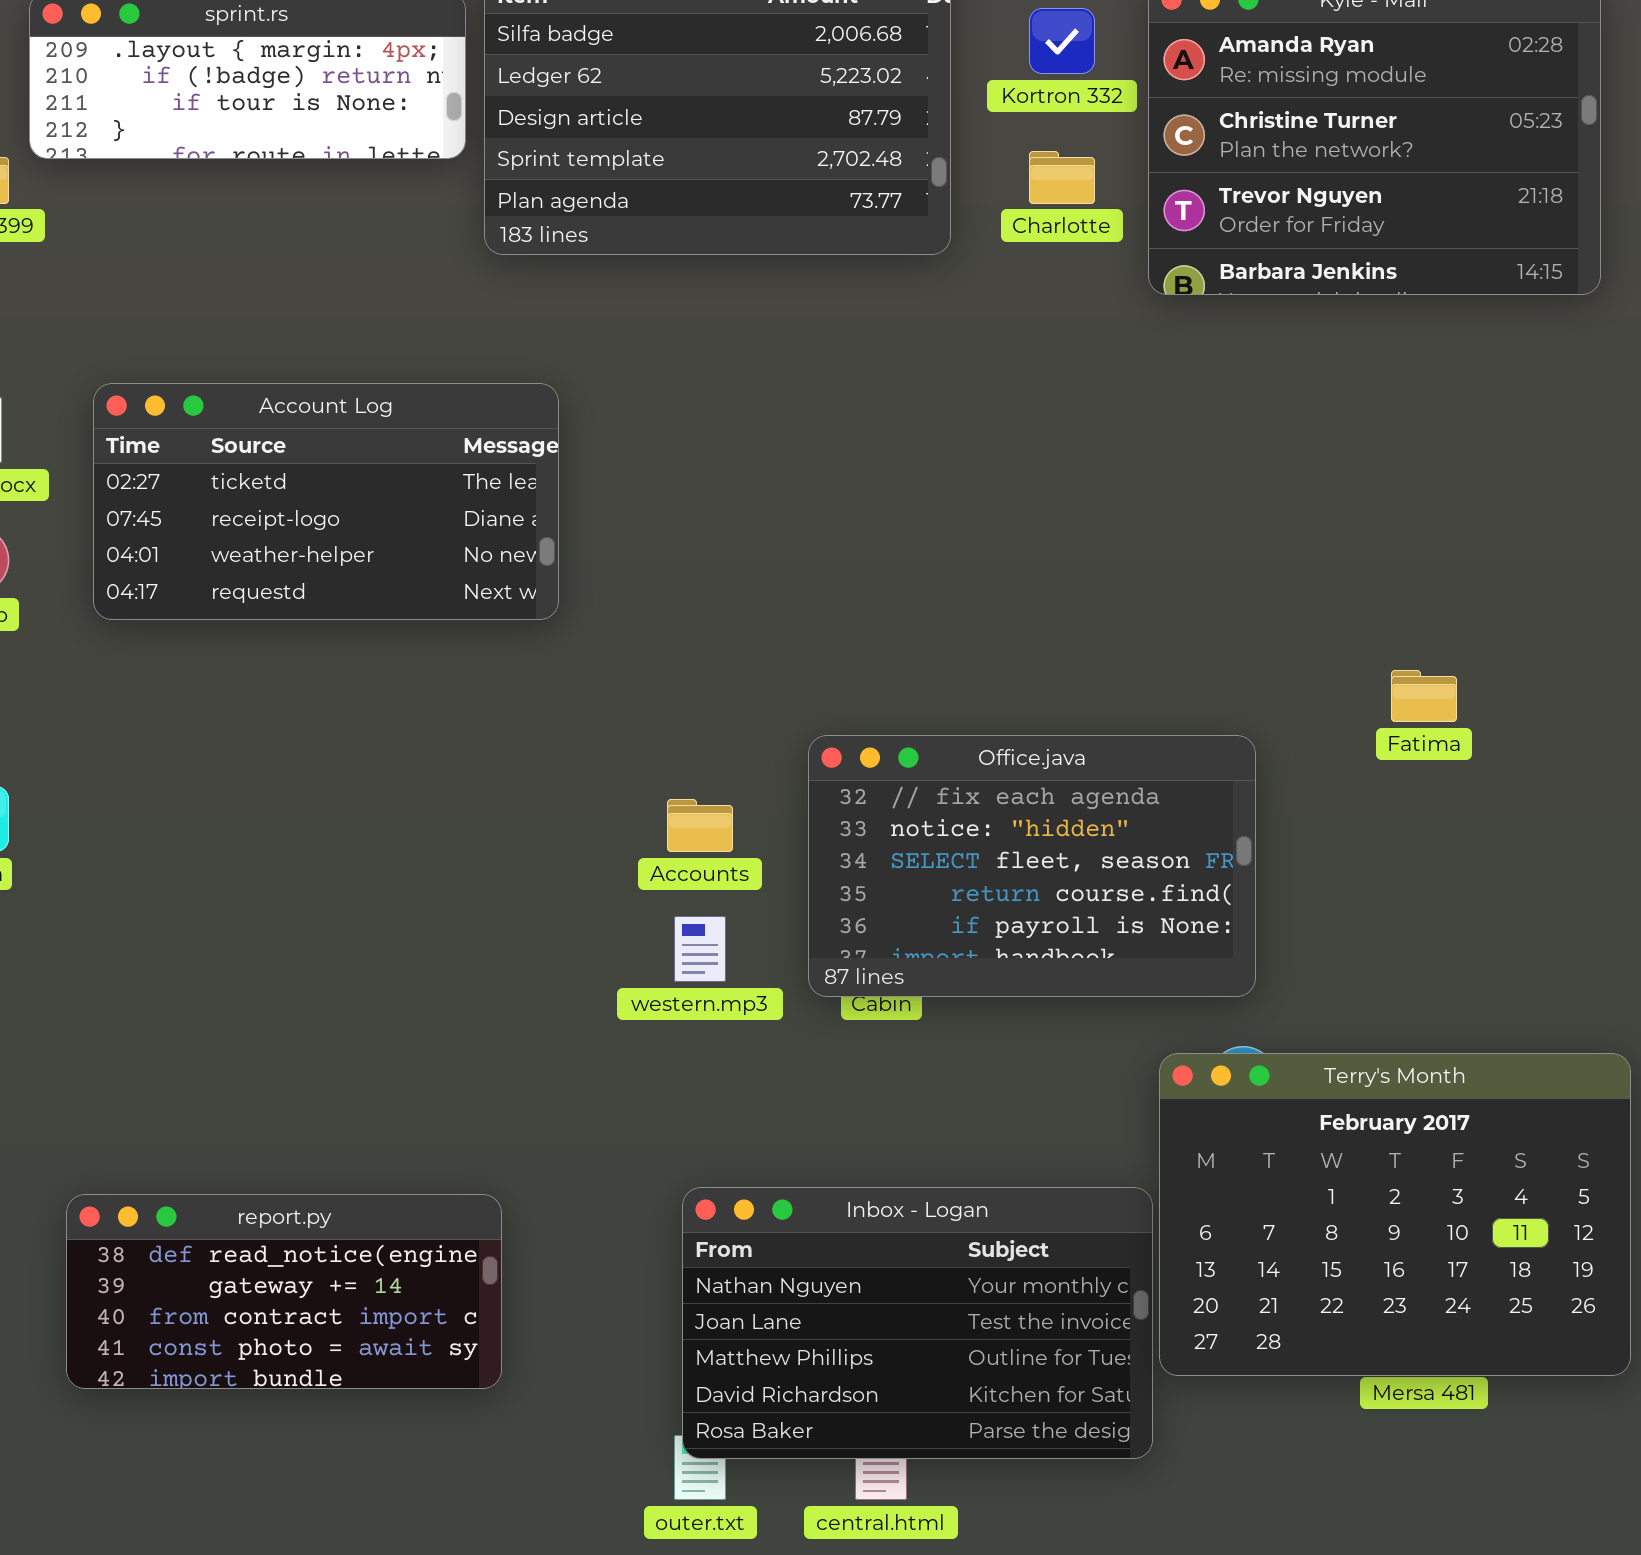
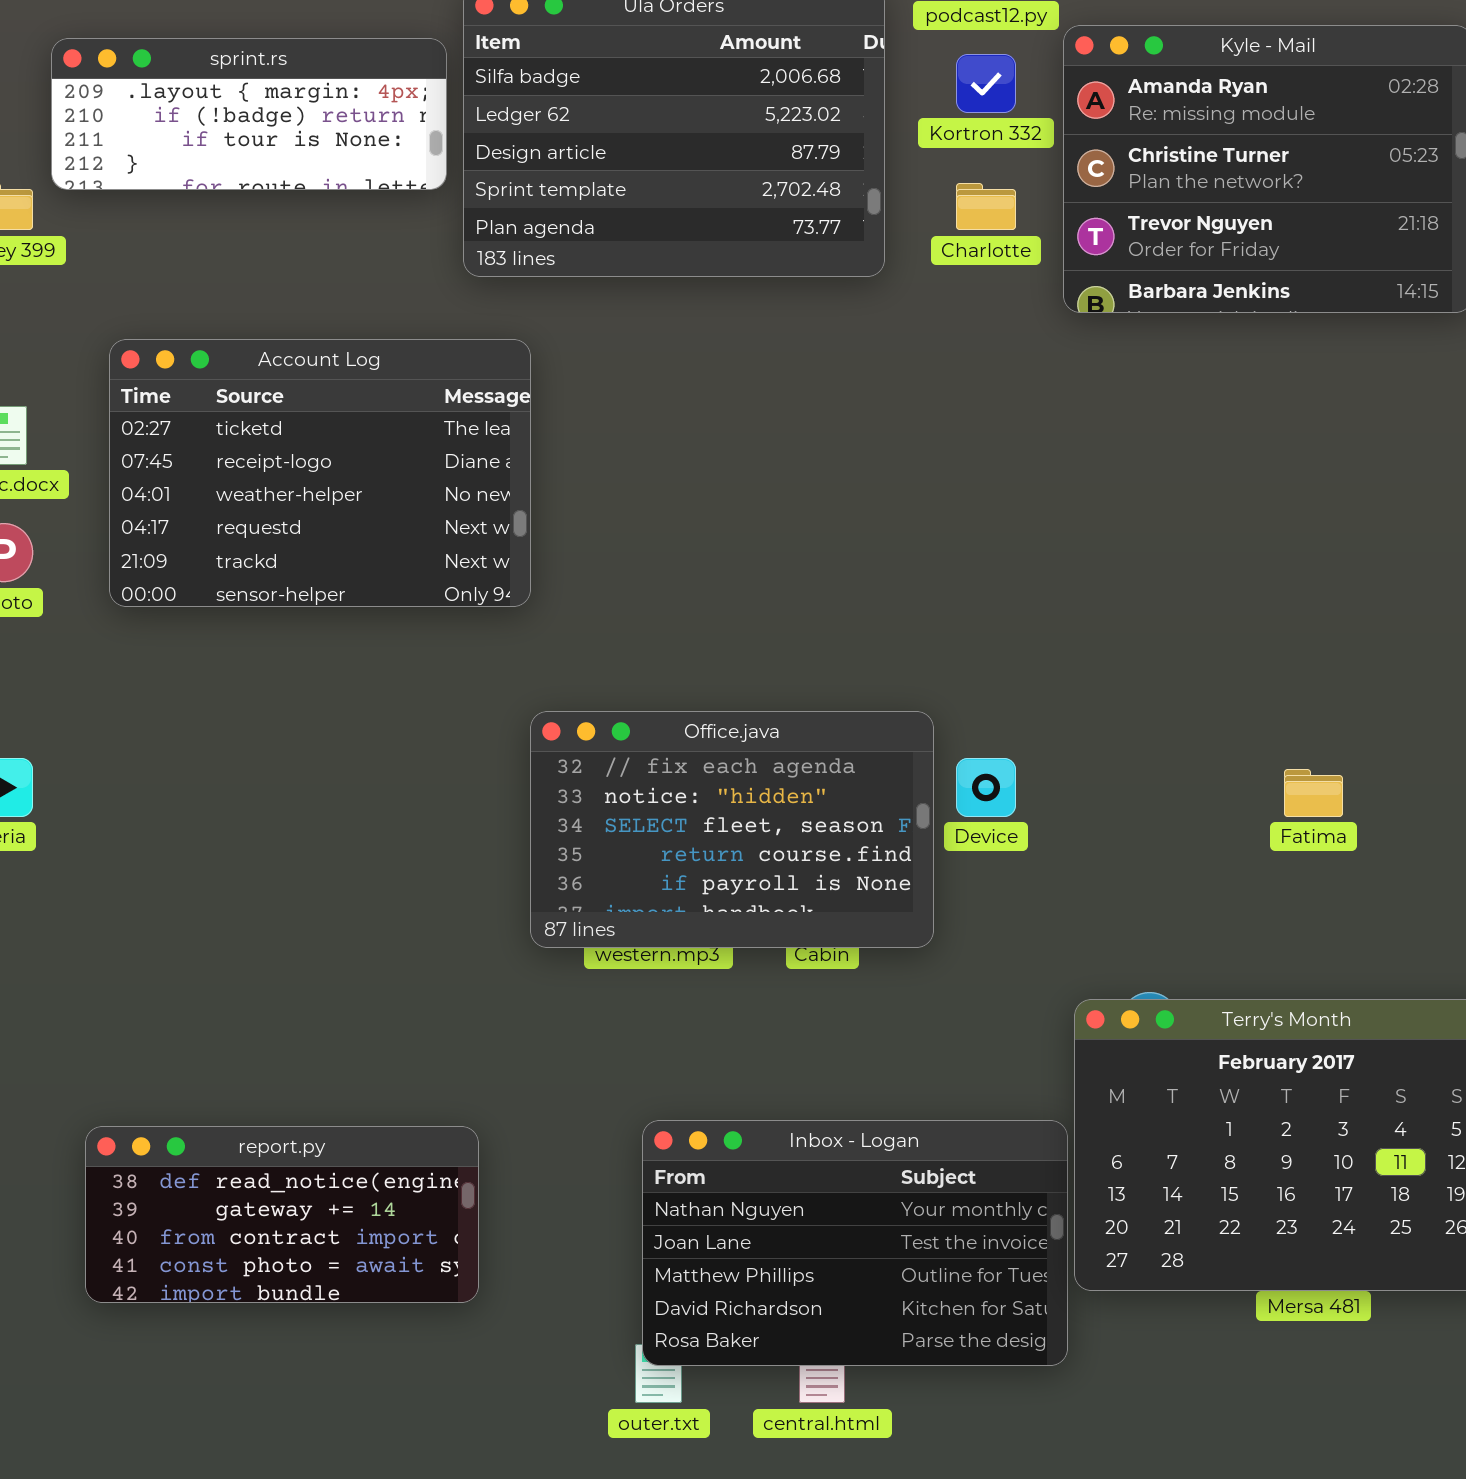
Account Log: [93,383,559,620] -> [109,339,531,607], resized
Fatima: [1391,670,1457,722] -> [1284,769,1343,817], moved
Office.java: [808,735,1256,997] -> [530,711,934,948], moved

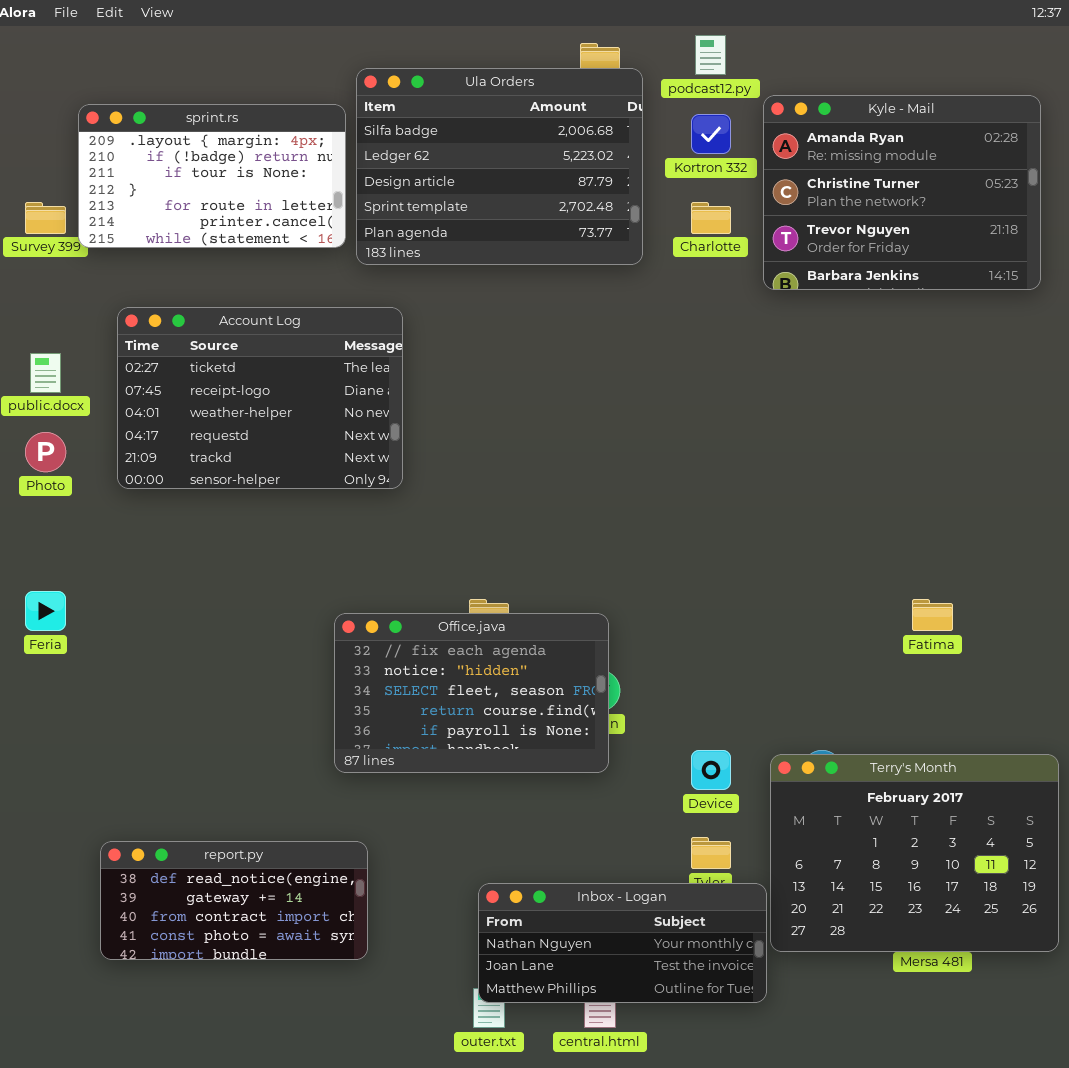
sprint.rs: [51,38,447,190] -> [78,104,346,248], resized
Office.java: [530,711,934,948] -> [334,613,609,773], moved
Device: [956,758,1016,817] -> [691,750,731,790], moved
Inbox - Logan: [642,1120,1068,1366] -> [478,883,767,1003], resized

